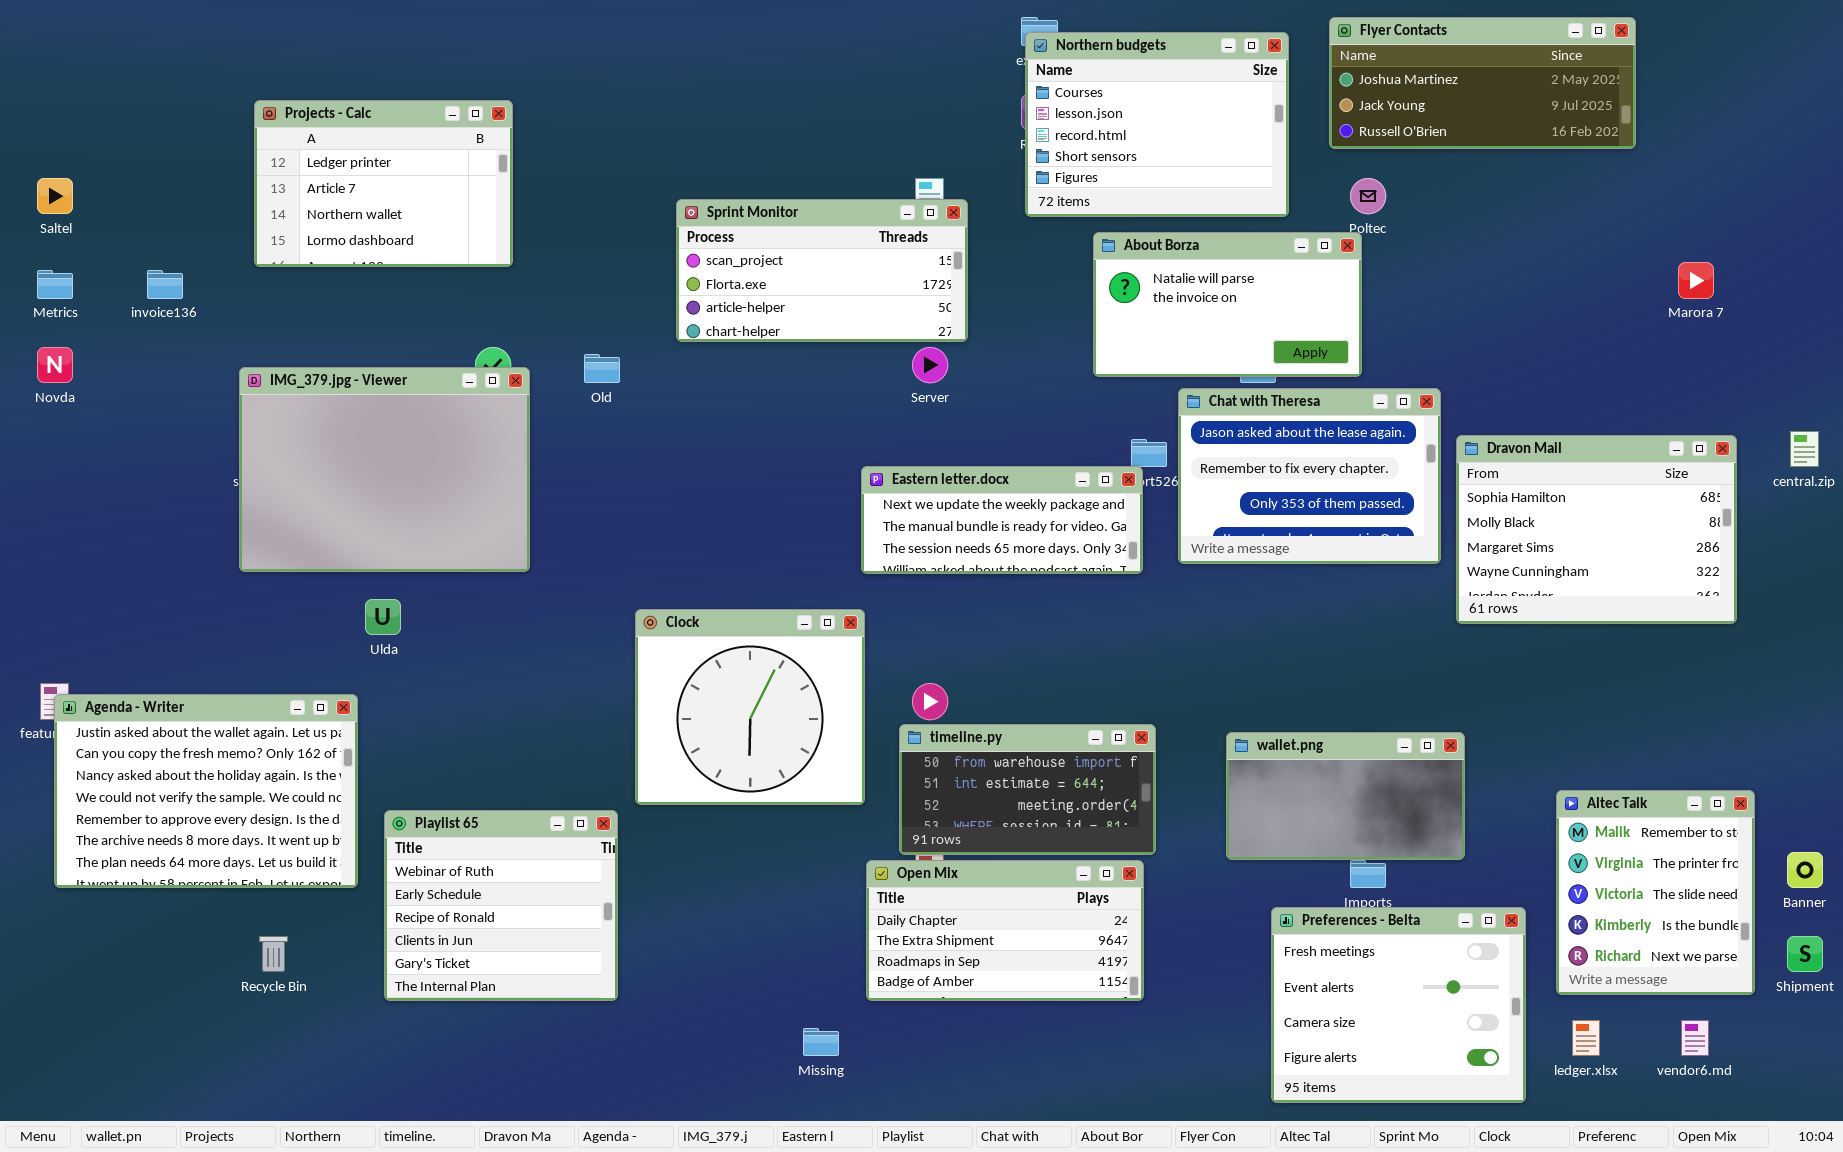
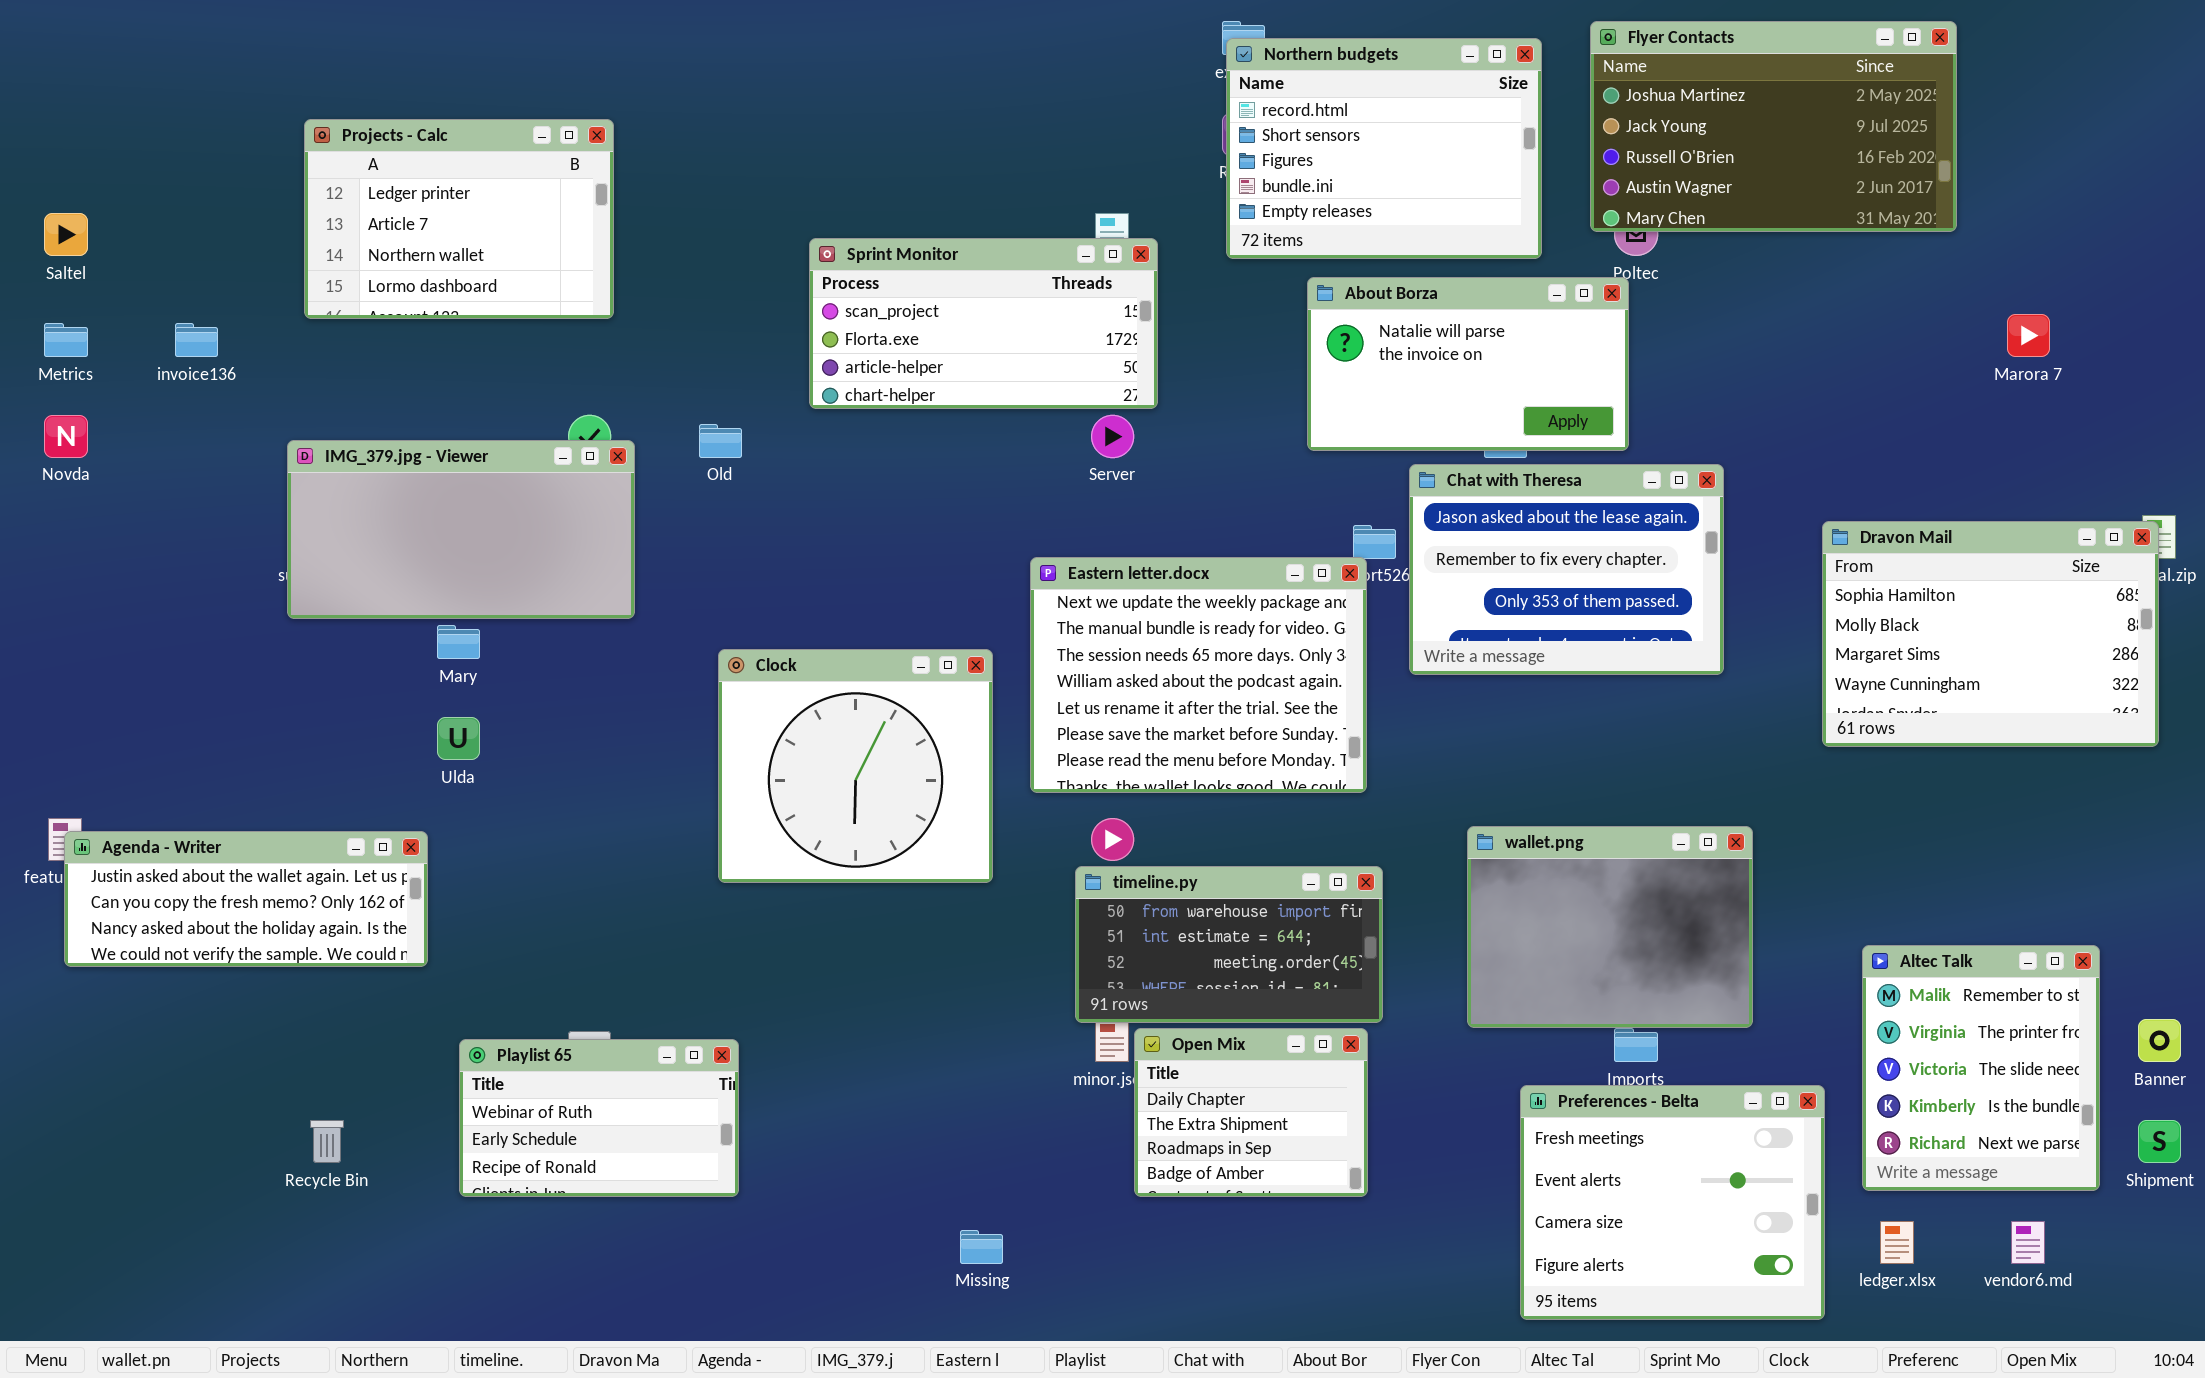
Flyer Contacts: [1329,17,1636,149] -> [1590,21,1957,232], resized
Northern budgets: [1025,32,1289,217] -> [1226,38,1542,259], scrolled down 2 rows
IMG_379.jpg - Viewer: [239,367,530,572] -> [287,440,635,619], resized
Dravon Mail: [1456,435,1737,624] -> [1822,521,2159,747], moved
Eastern letter.docx: [861,466,1143,574] -> [1030,557,1367,793], resized
Clock: [635,609,865,805] -> [718,649,993,883], moved
Agenda - Writer: [54,694,358,888] -> [64,831,428,967], resized
wallet.png: [1226,732,1465,860] -> [1467,826,1753,1028], resized
Playlist 65: [384,810,618,1001] -> [459,1039,739,1197], resized
Open Mix: [866,860,1144,1001] -> [1134,1028,1368,1197], resized

